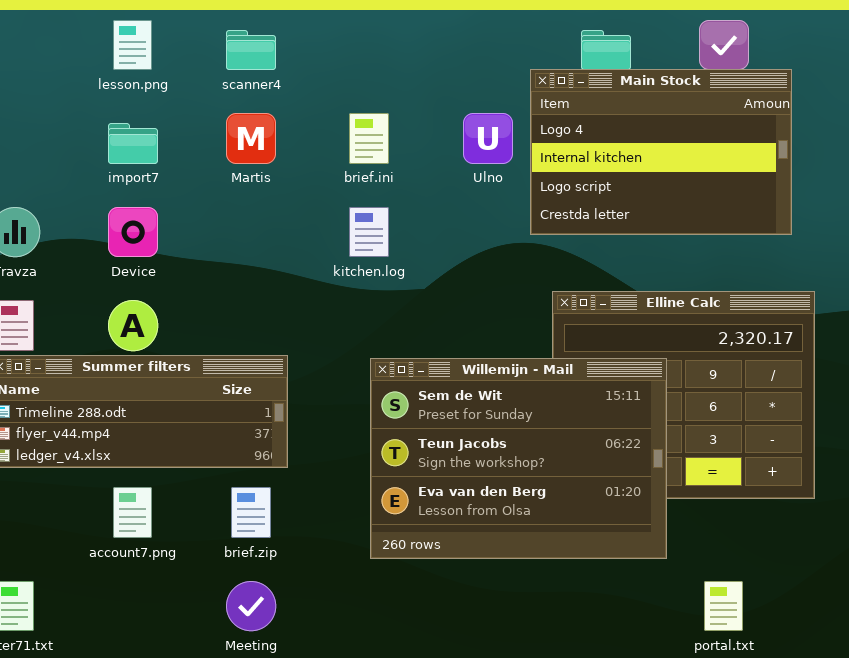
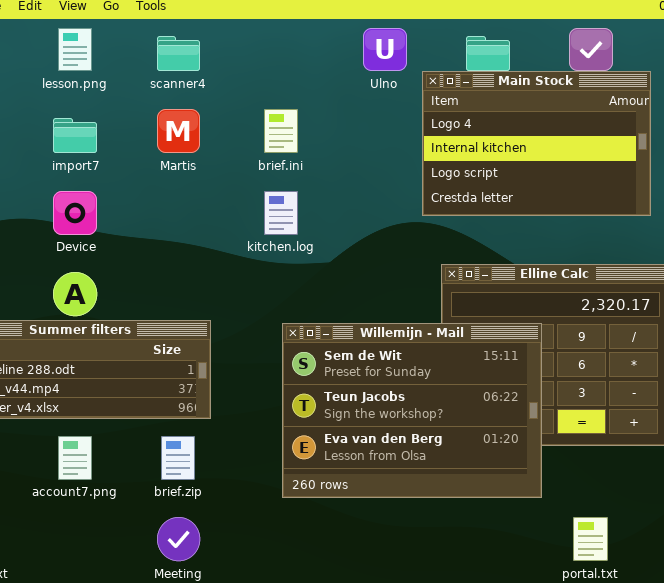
Ulno: [463,113,513,164] -> [363,28,407,71], moved

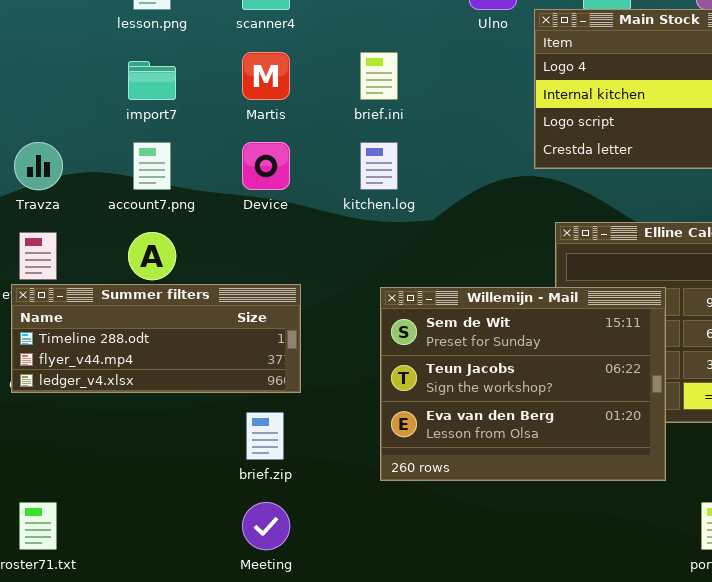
Device: [53,191,97,235] -> [242,142,290,190], moved
account7.png: [58,436,92,480] -> [133,142,171,190], moved

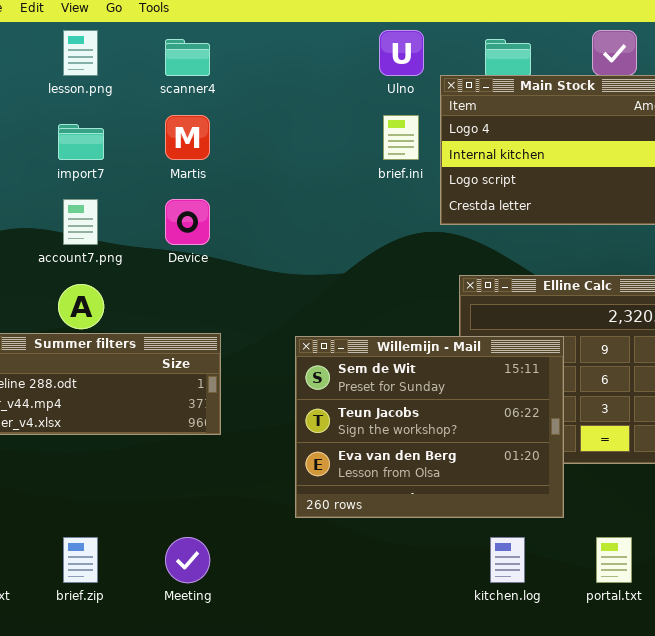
brief.ini: [360,52,398,100] -> [383,115,419,160], moved
kitchen.log: [360,142,398,190] -> [490,537,525,583], moved
brief.zip: [246,412,284,460] -> [63,537,98,583], moved

